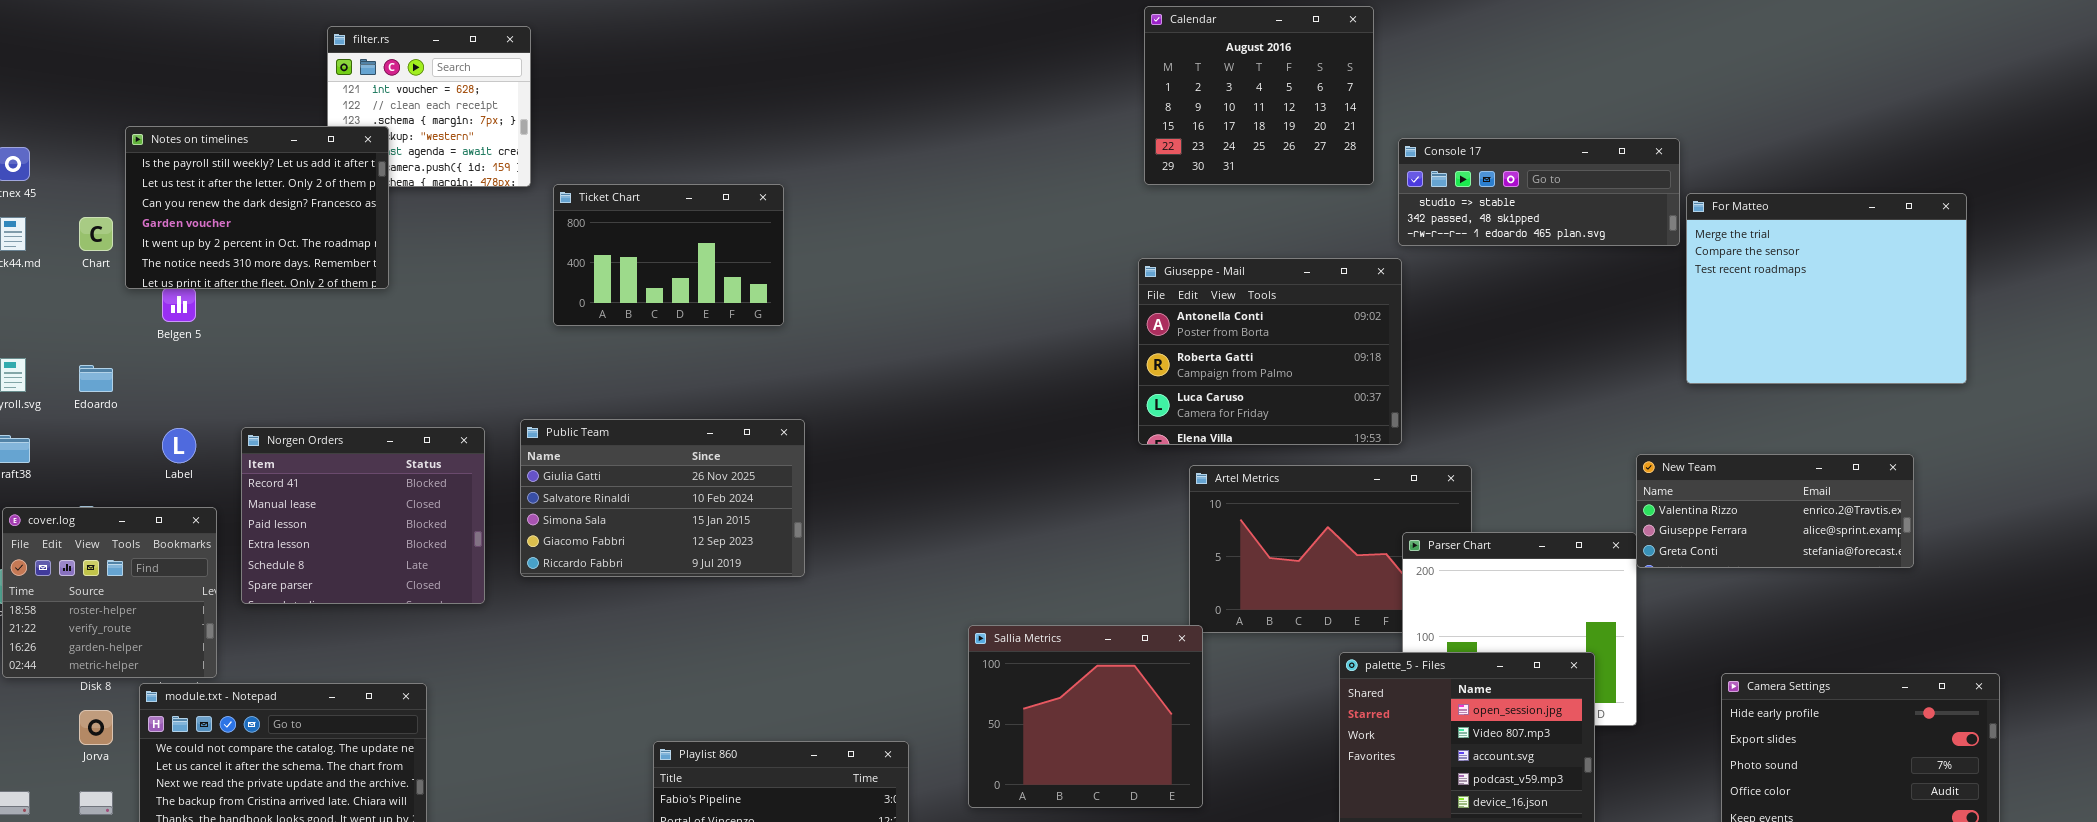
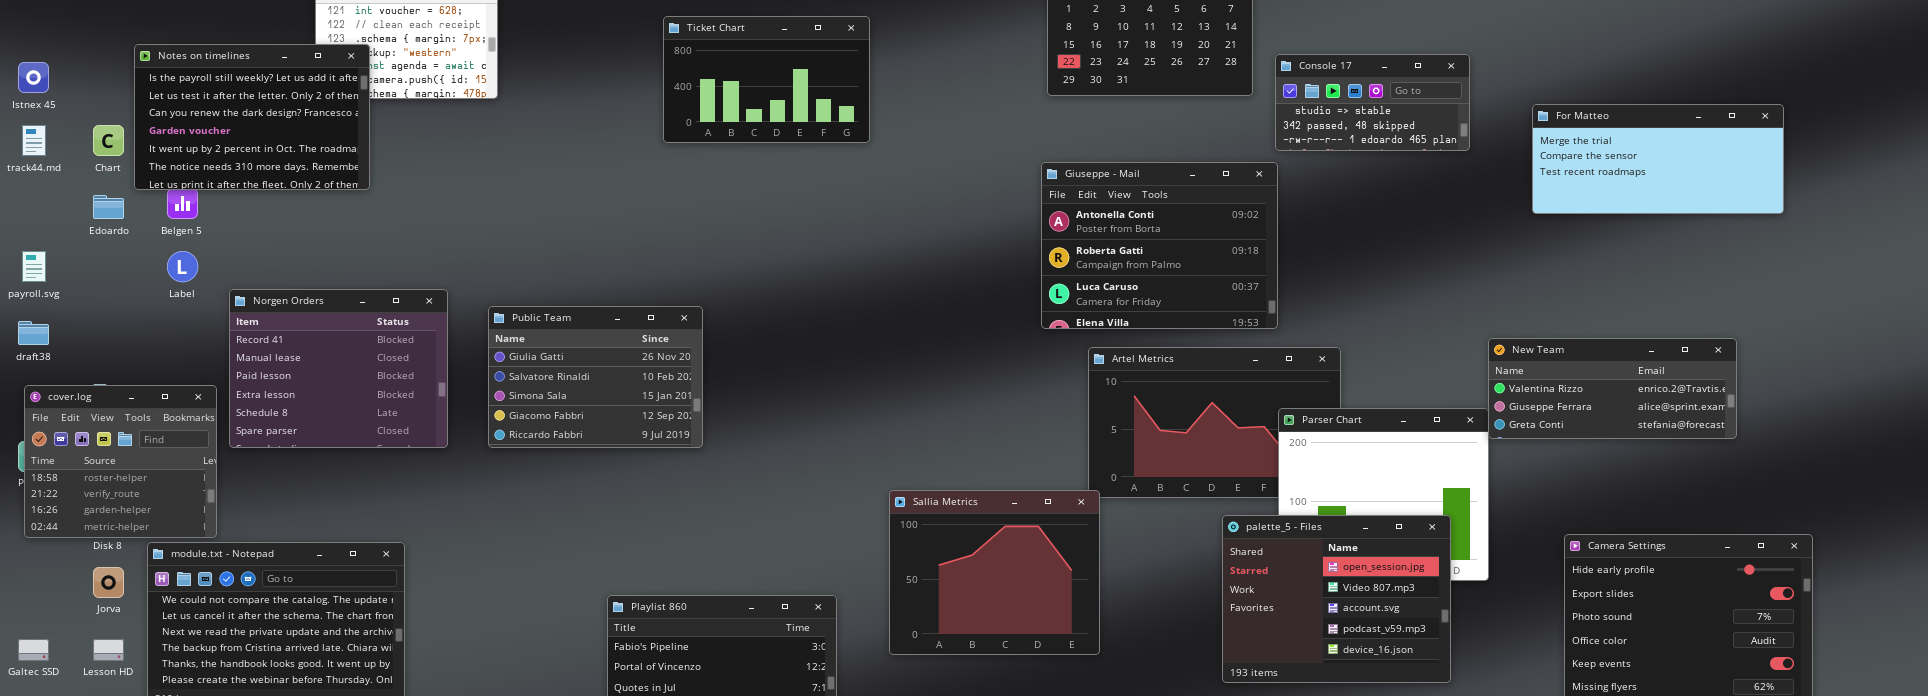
Console 17: [1398,138,1680,246] -> [1275,54,1470,151], resized
Ticket Chart: [553,184,784,326] -> [663,16,870,143], moved
For Matteo: [1686,193,1967,384] -> [1532,104,1784,214], resized
Edoardo: [79,365,113,392] -> [93,195,124,219], moved
Public Team: [520,419,805,577] -> [488,306,703,448], resized
Norgen Orders: [241,427,485,604] -> [229,289,448,448], moved
Label: [162,428,196,463] -> [167,251,198,282], moved

